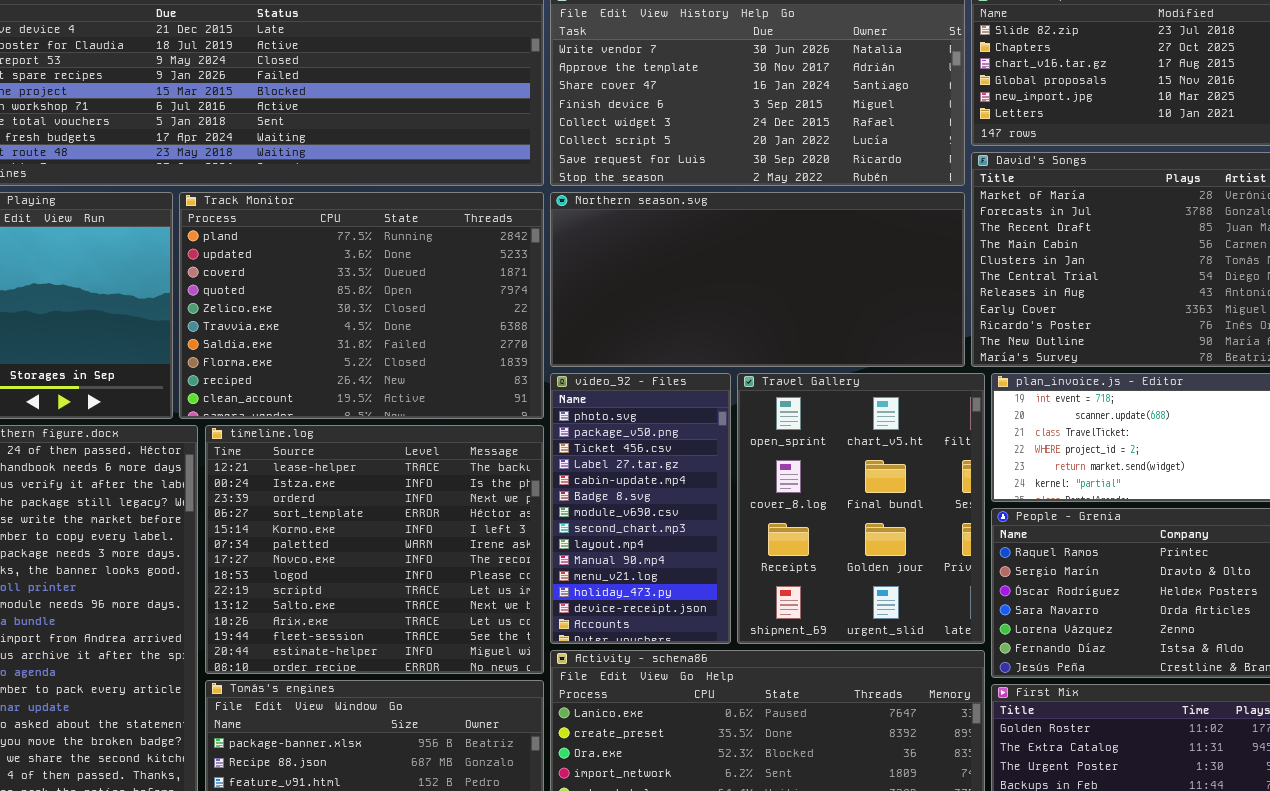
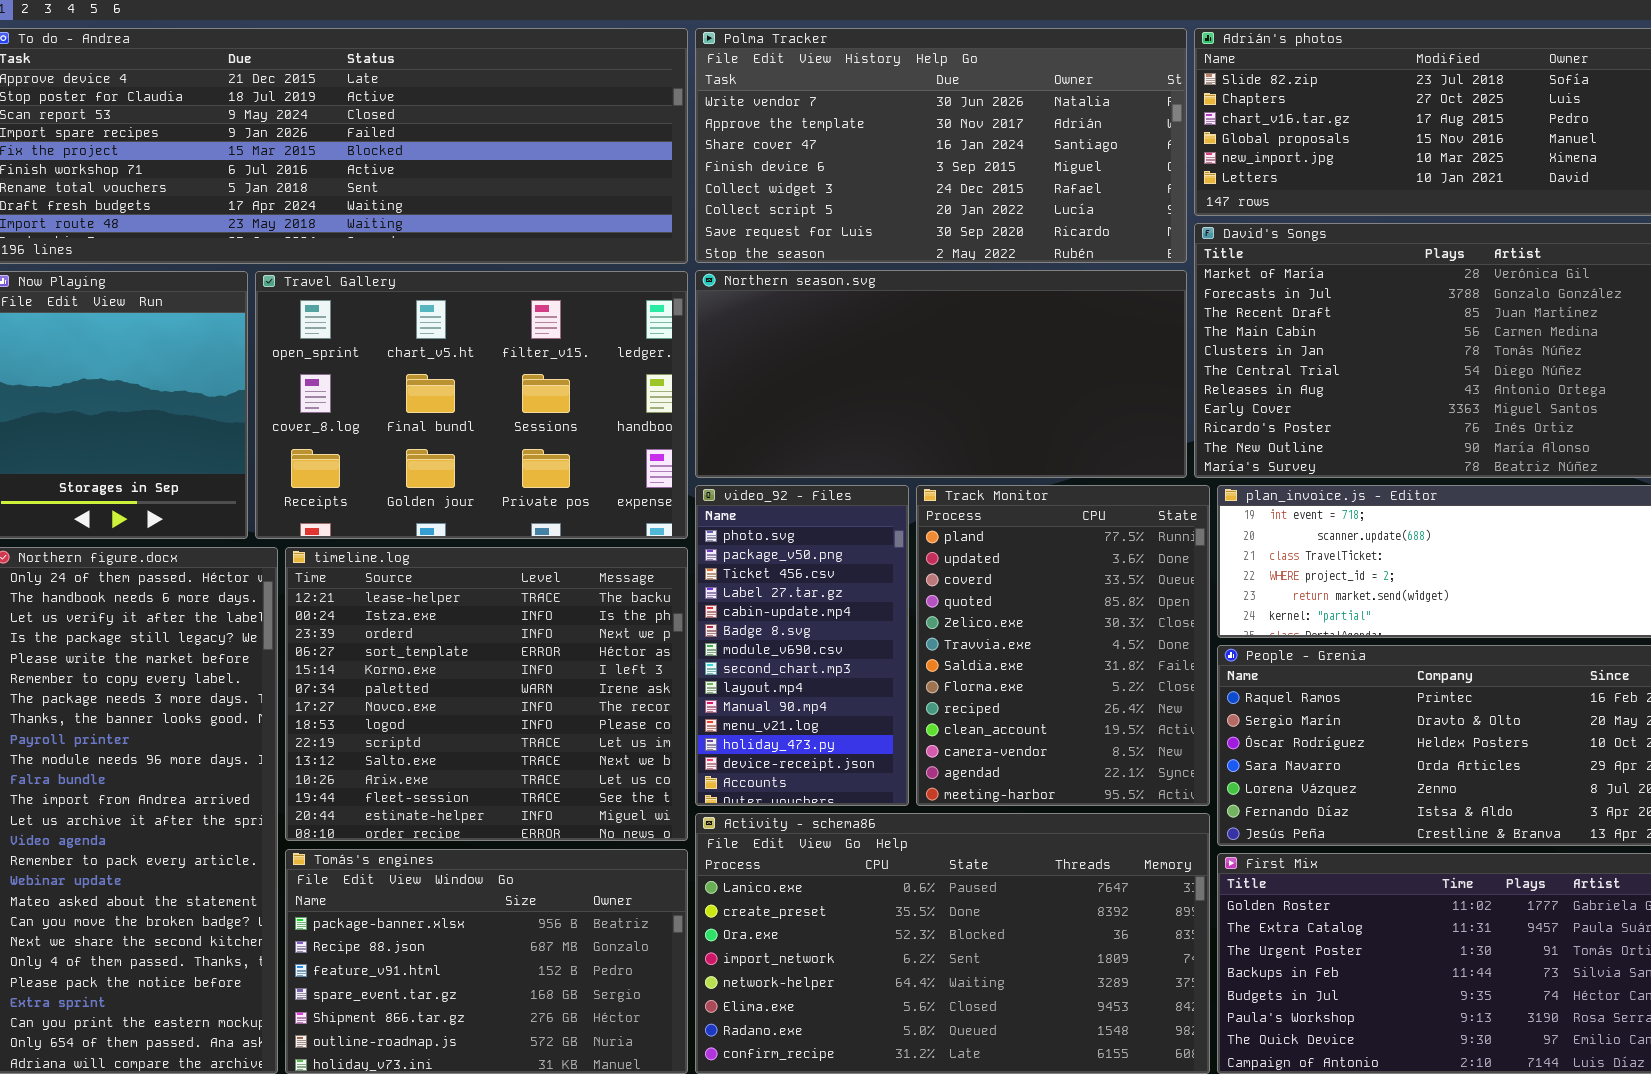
Track Monitor: [179,192,544,419] -> [916,485,1210,806], moved, resized
Travel Gallery: [737,373,985,644] -> [255,271,688,539], moved, resized

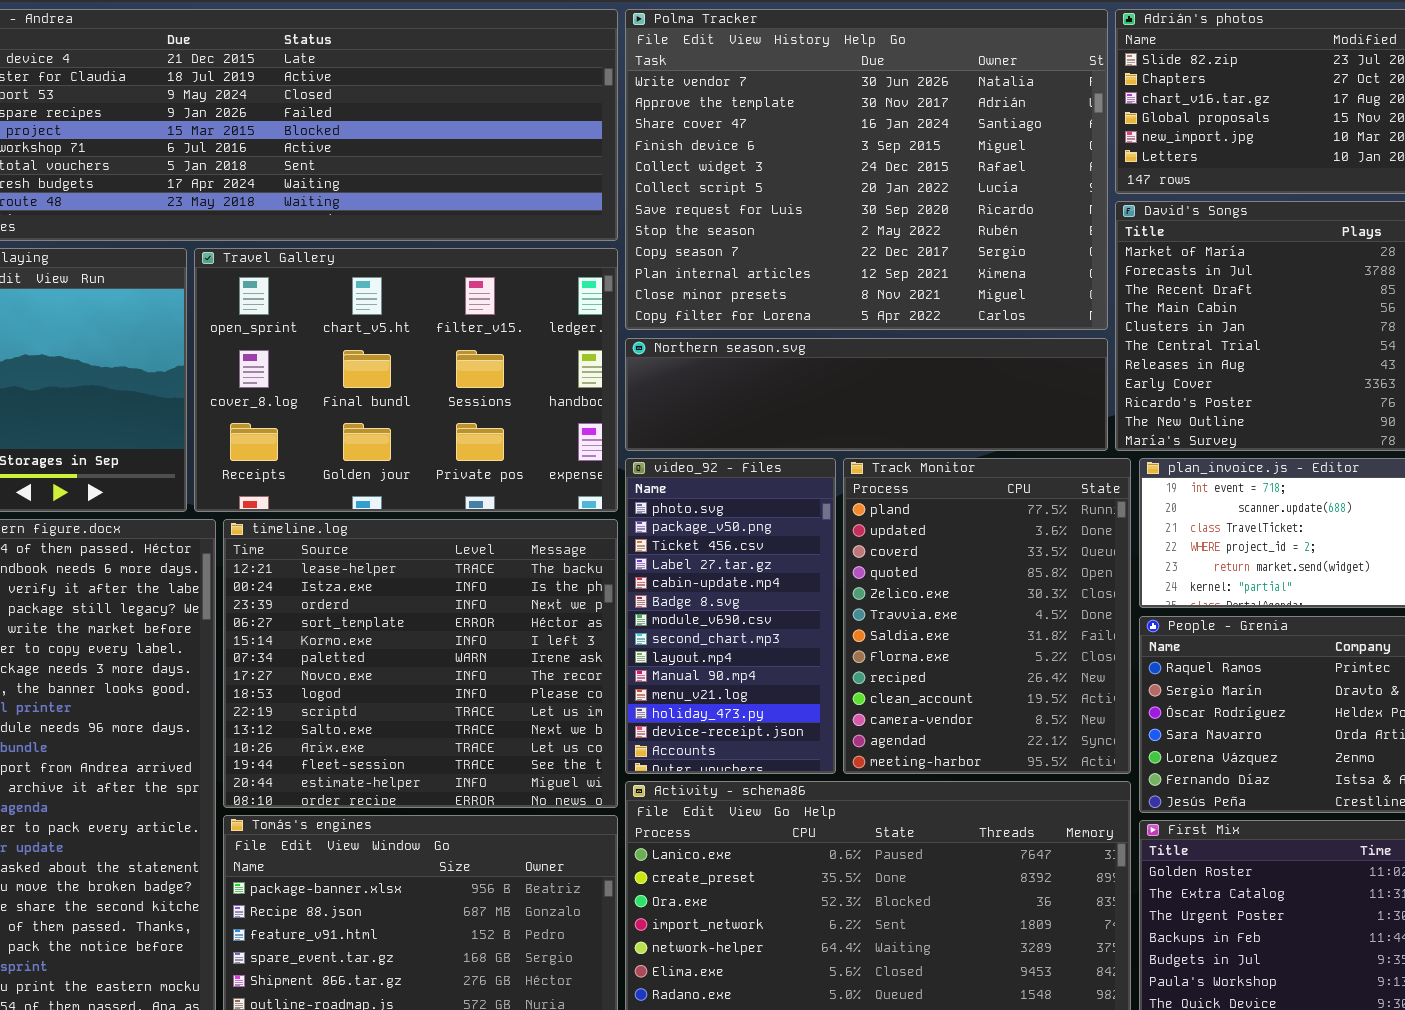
Polma Tracker: [695,28,1187,263] -> [625,9,1108,330], resized
Northern season.svg: [695,270,1187,478] -> [625,338,1108,451], resized

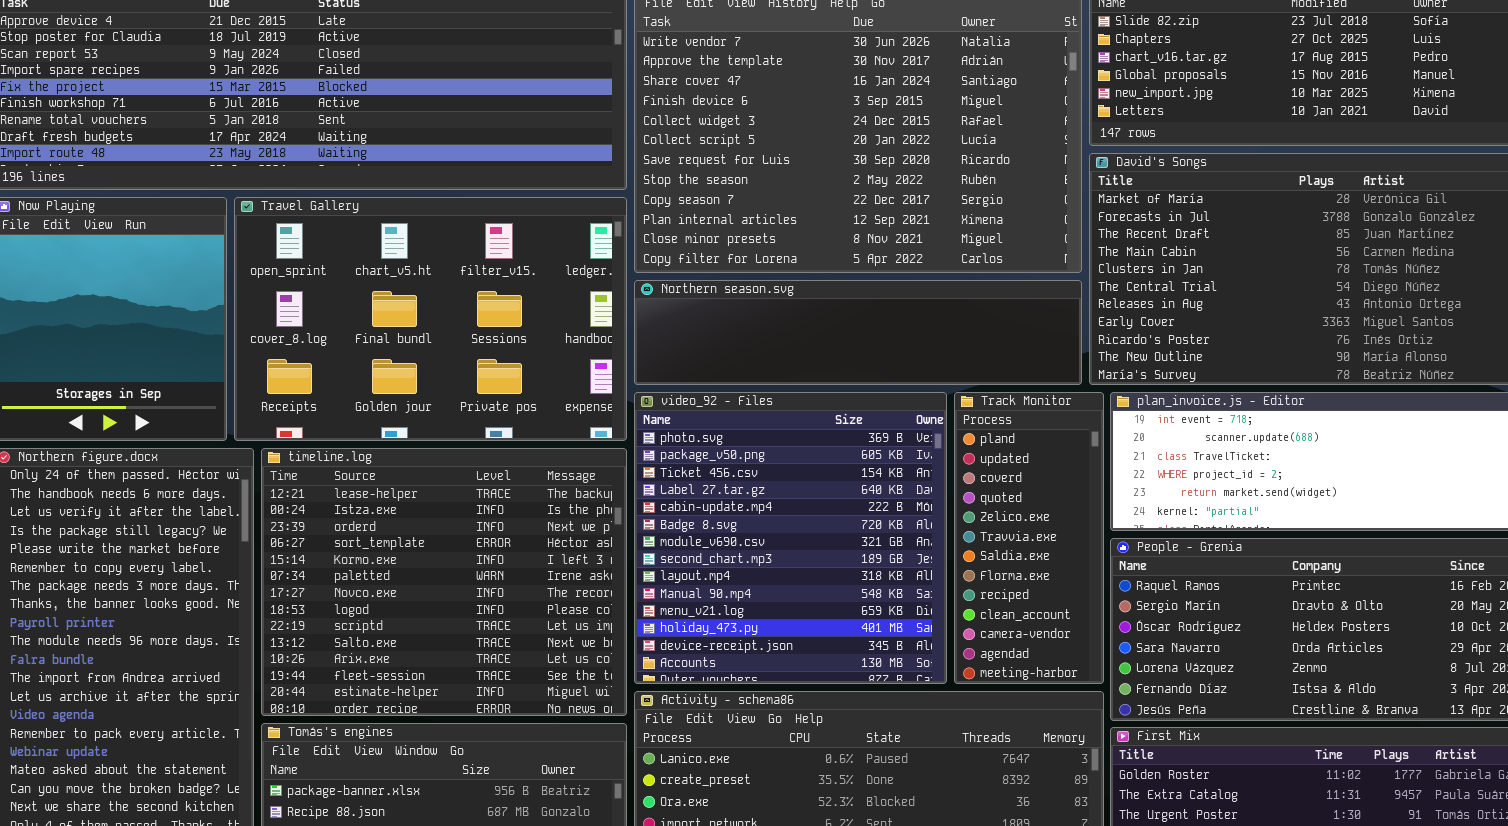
video_92 - Files: [625,458,836,774] -> [634,392,947,684], resized
Track Monitor: [843,458,1131,774] -> [954,392,1104,684], resized

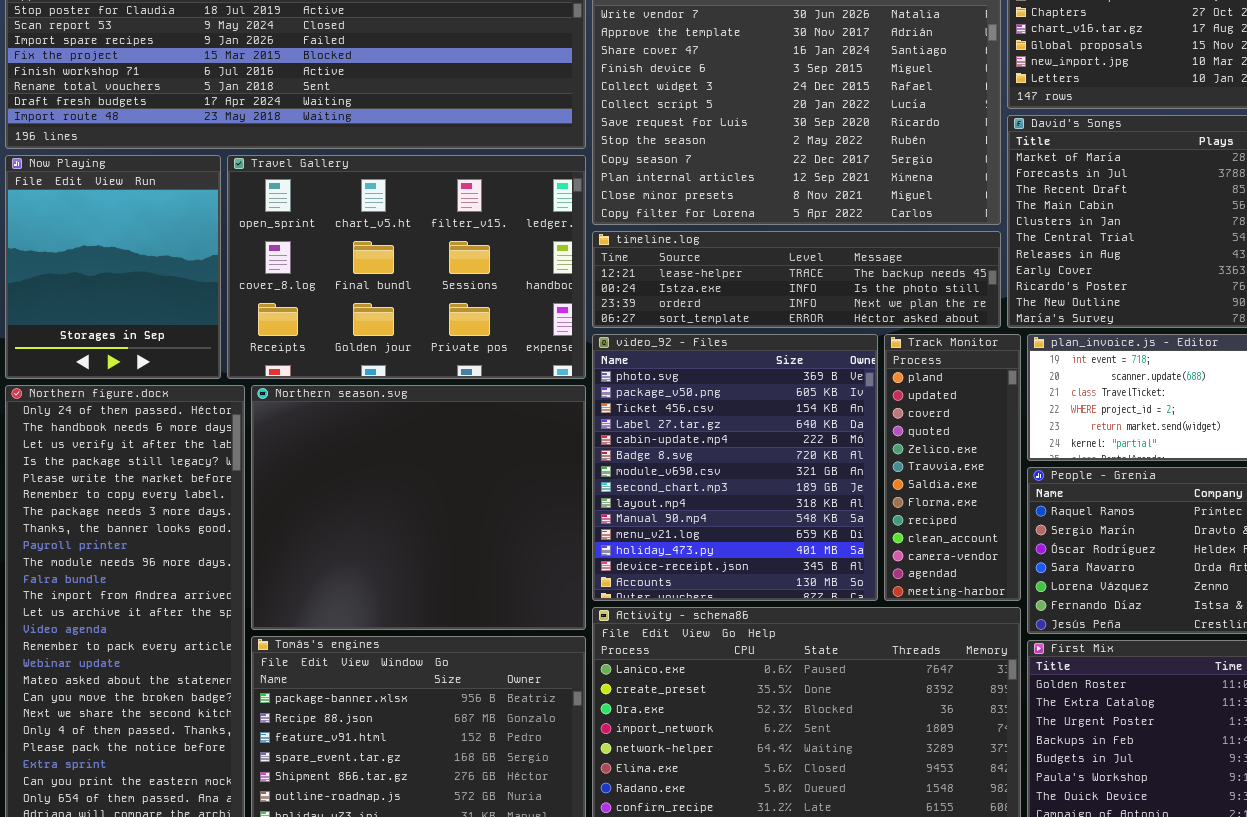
Northern season.svg: [634,280,1082,385] -> [251,385,586,630], moved, resized
timeline.log: [261,448,627,716] -> [592,231,1001,328], moved, resized

